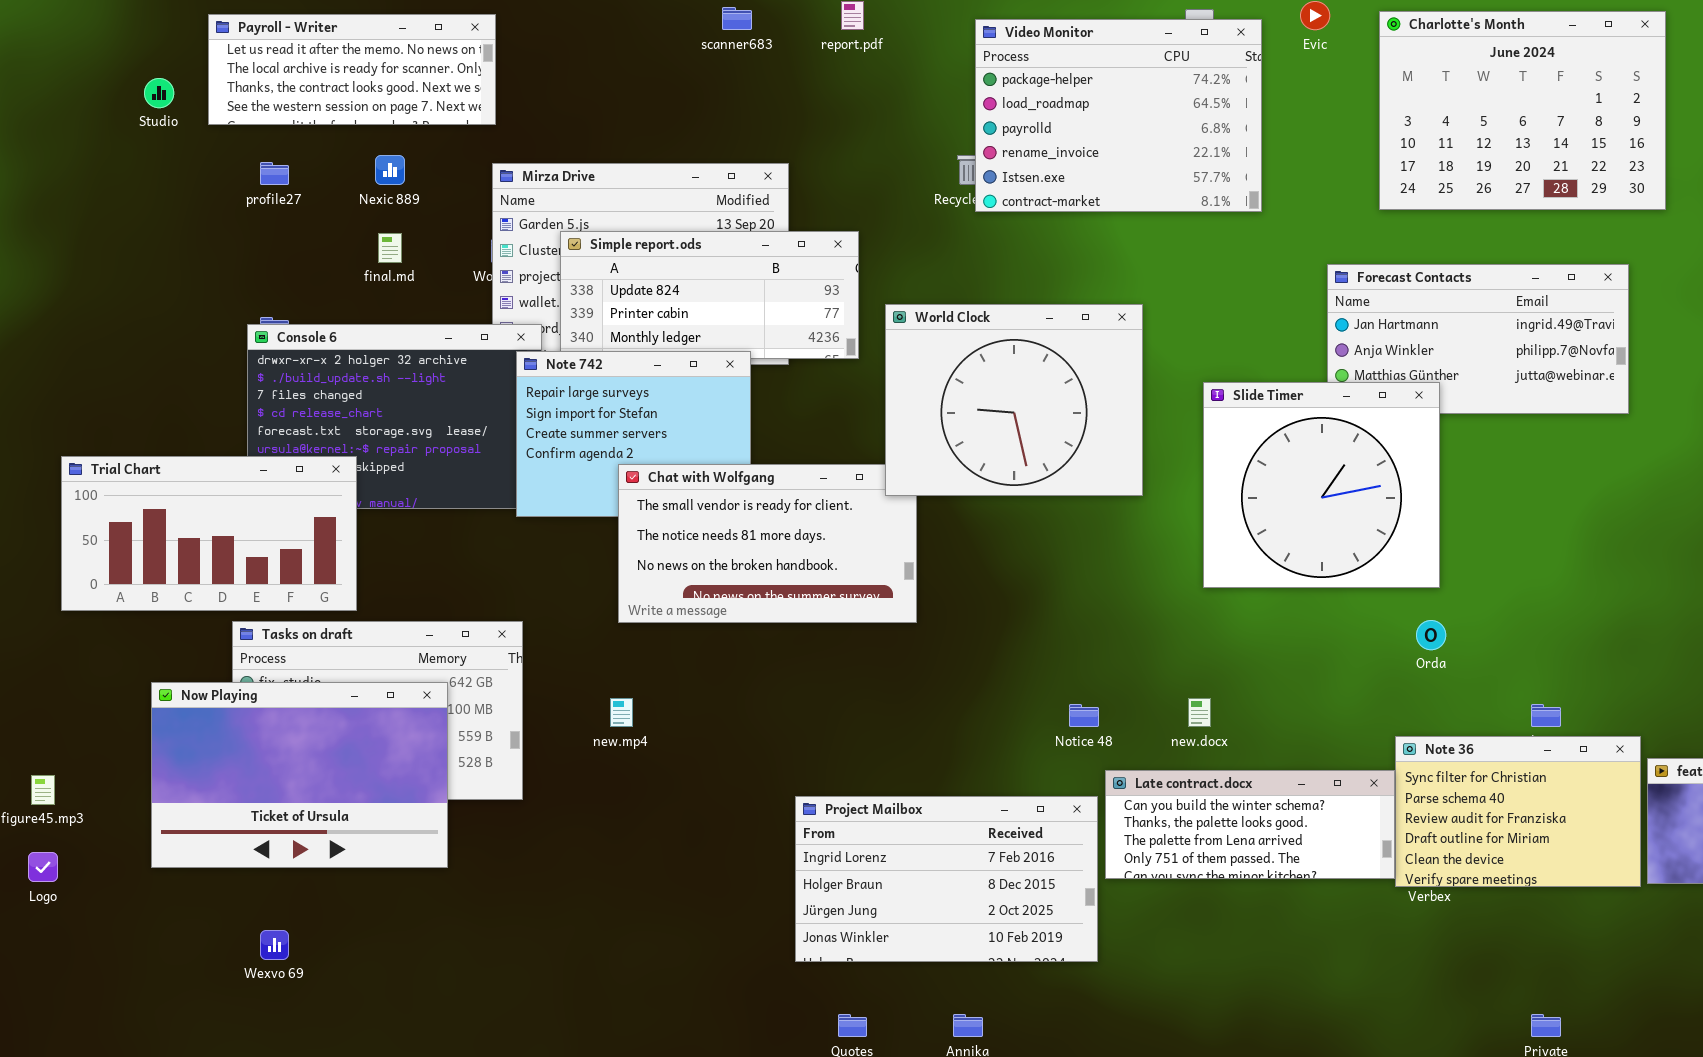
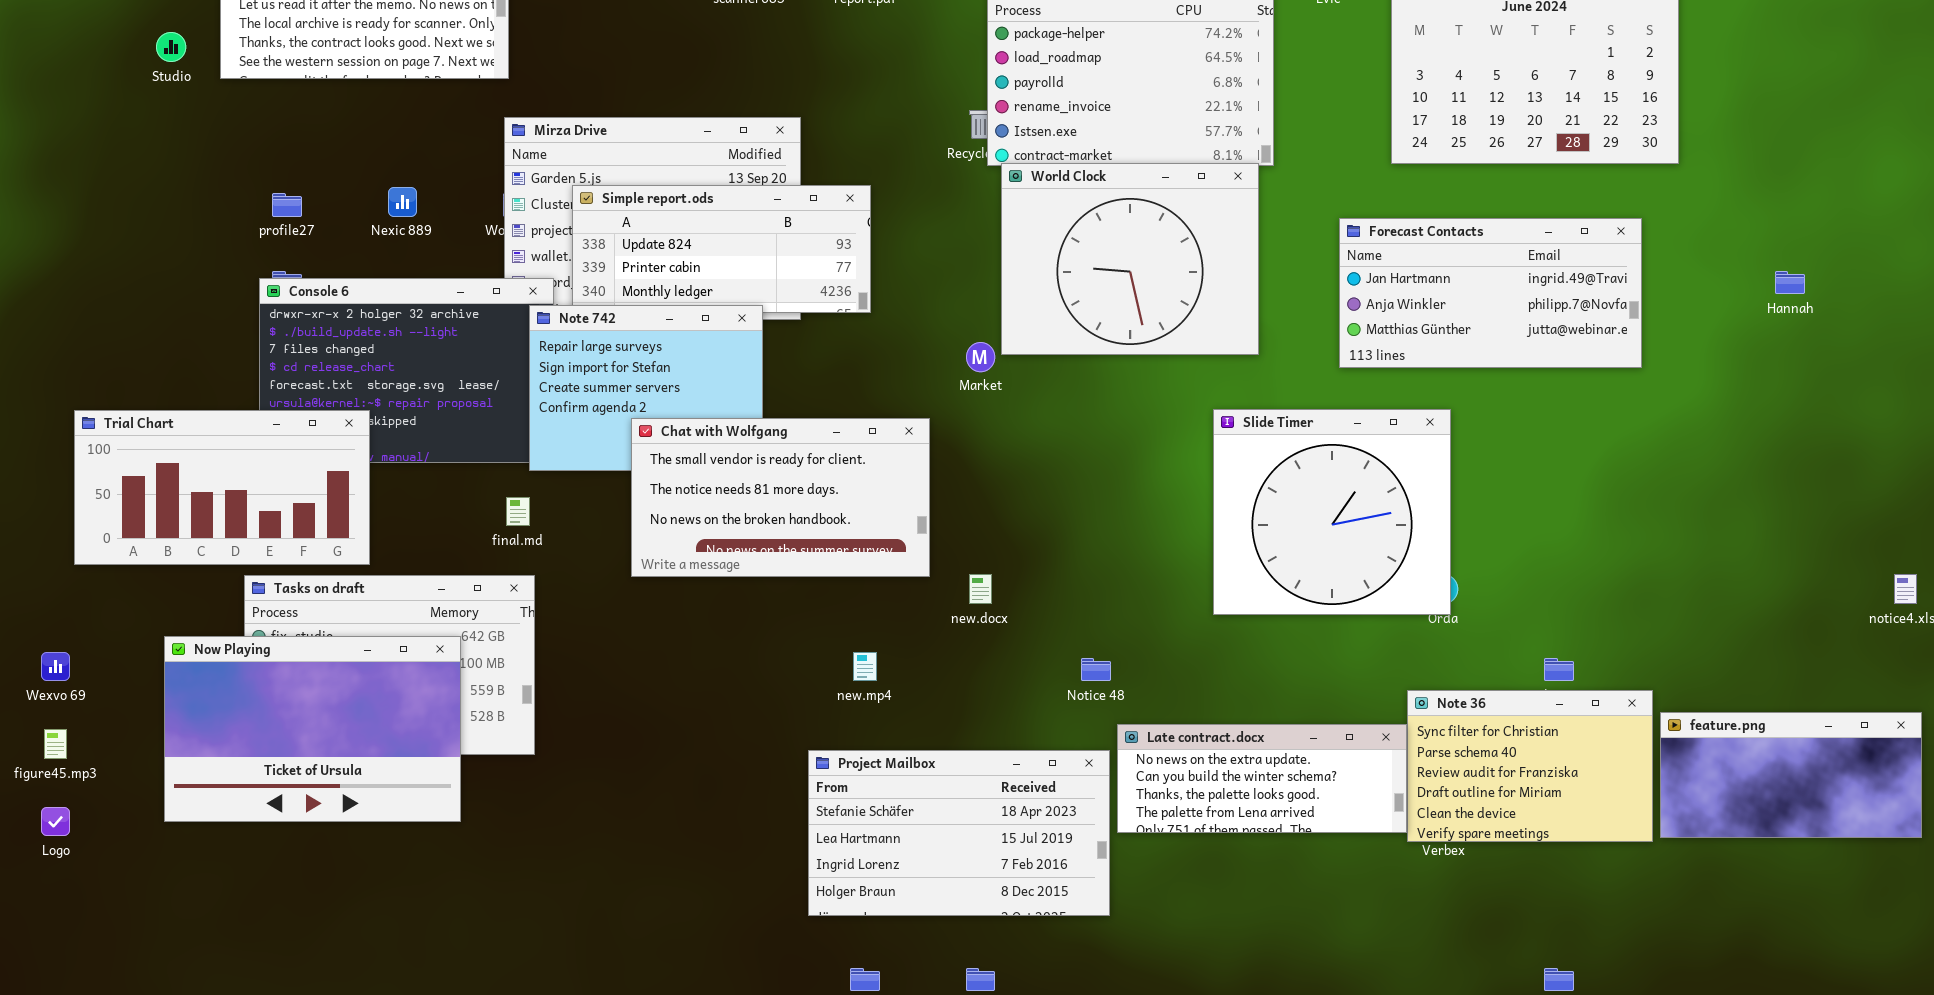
Nexic 889: [375,155,405,185] -> [388,187,417,217], moved
profile27: [260,162,289,185] -> [272,193,302,217], moved
final.md: [378,233,402,263] -> [506,497,530,526], moved
World Clock: [885,304,1143,496] -> [1001,163,1259,355], moved
Slide Timer: [1203,382,1440,588] -> [1213,409,1451,615], moved
new.mp4: [610,698,633,727] -> [853,652,877,681], moved
new.docx: [1188,698,1211,727] -> [969,574,992,604], moved
Late contract.docx: [1105,770,1395,879] -> [1117,724,1407,833], scrolled up 1 row
Project Mailbox: [795,796,1098,962] -> [808,750,1110,916], scrolled up 2 rows
Wexvo 69: [260,930,289,960] -> [41,652,70,681], moved

